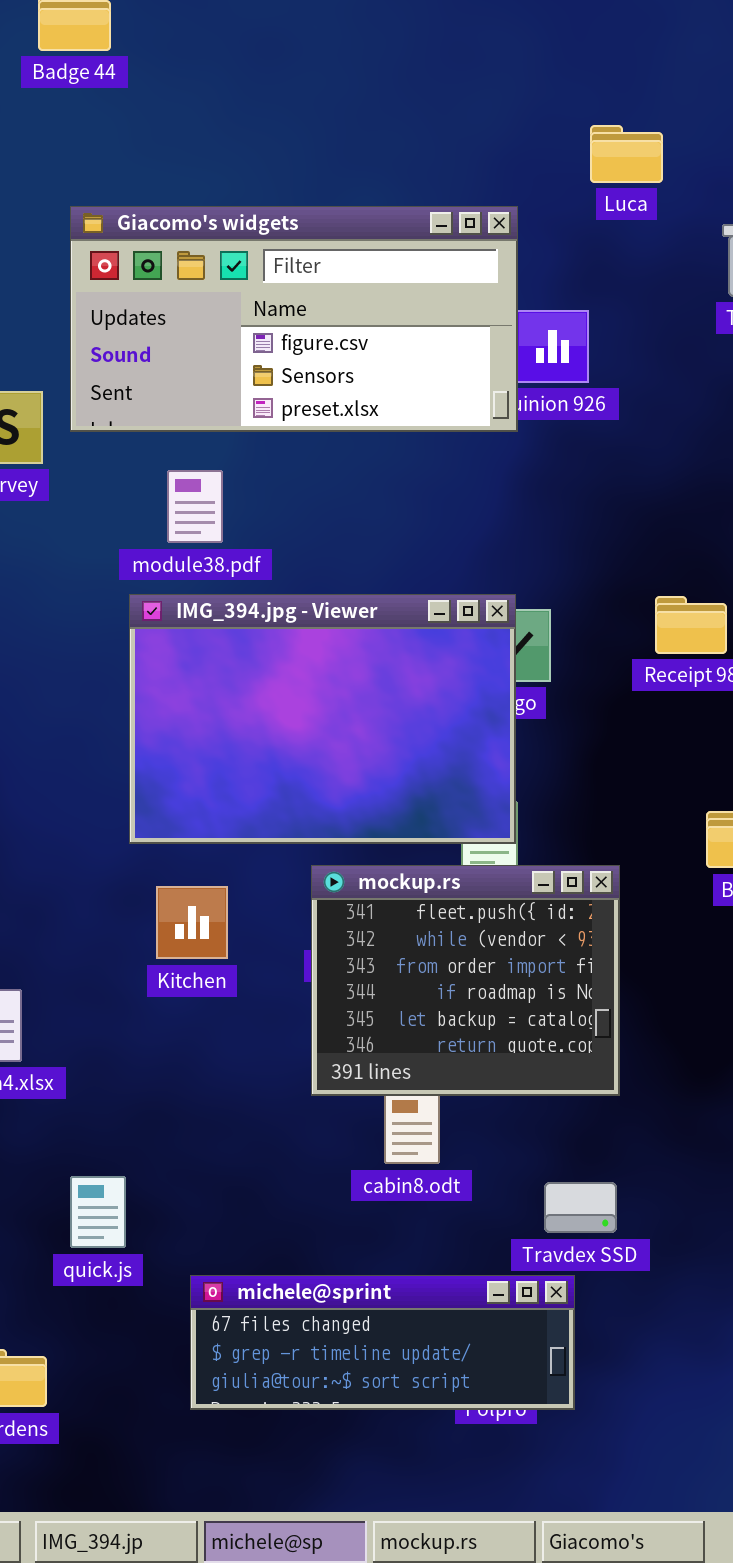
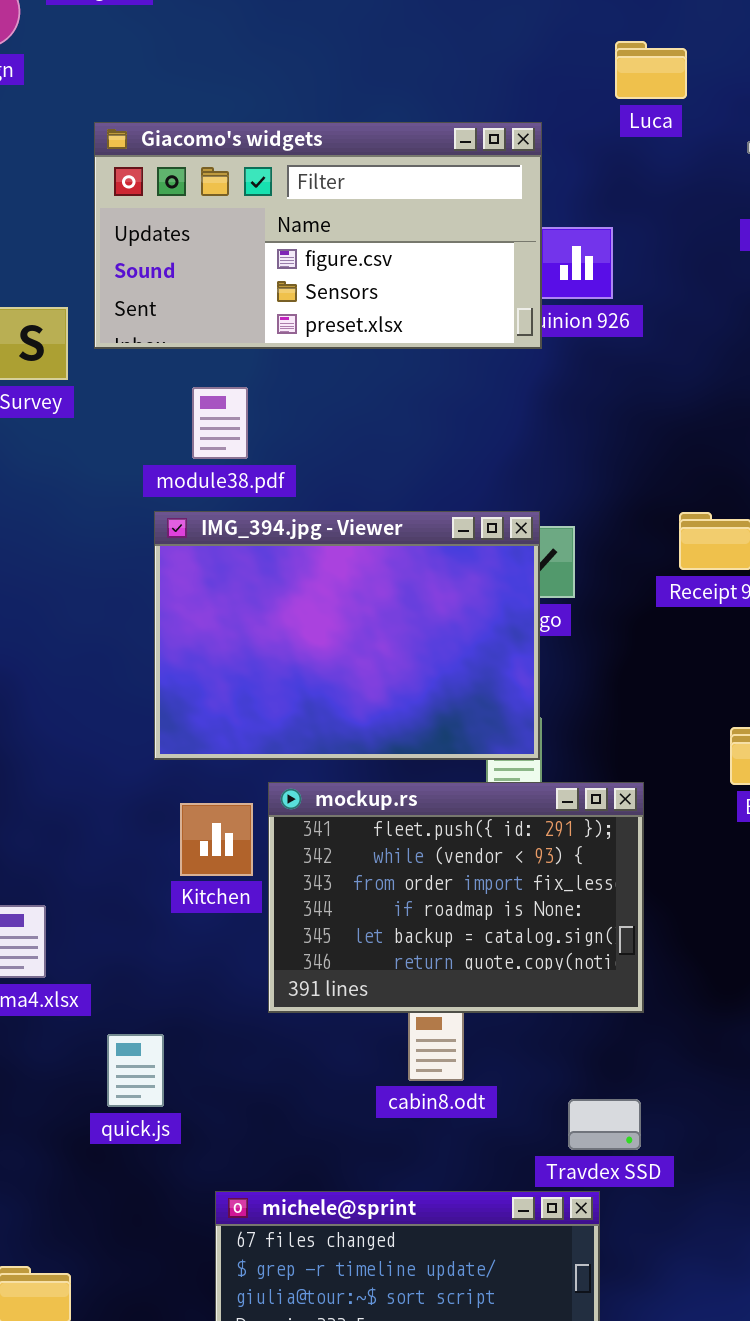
mockup.rs: [311,865,620,1096] -> [268,782,644,1013], resized
quick.js: [70,1176,126,1248] -> [107,1034,164,1107], moved

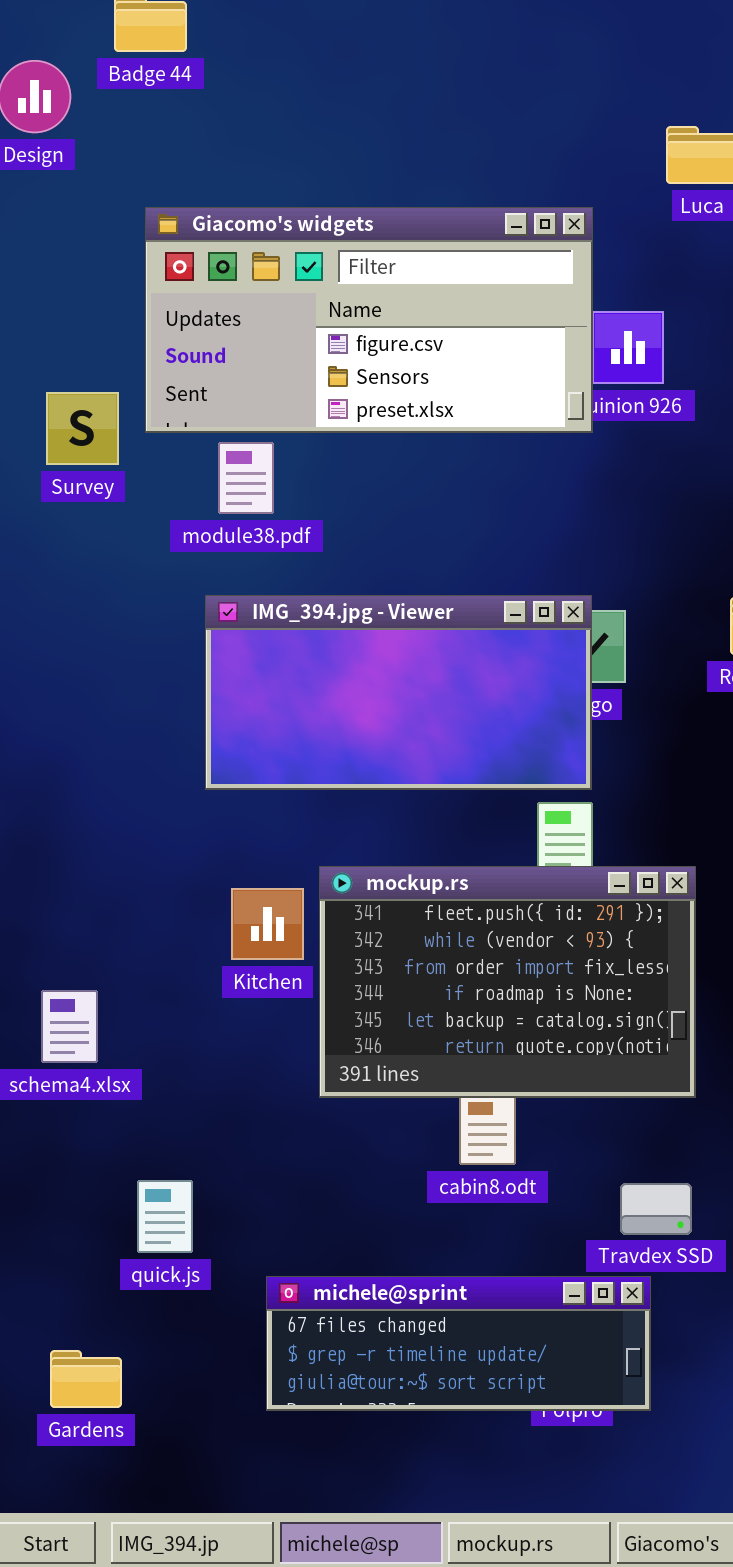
module38.pdf: [192,387,248,459] -> [218,442,274,514], moved
IMG_394.jpg - Viewer: [154,511,540,760] -> [205,595,592,790], resized
quick.js: [107,1034,164,1107] -> [137,1180,193,1253], moved

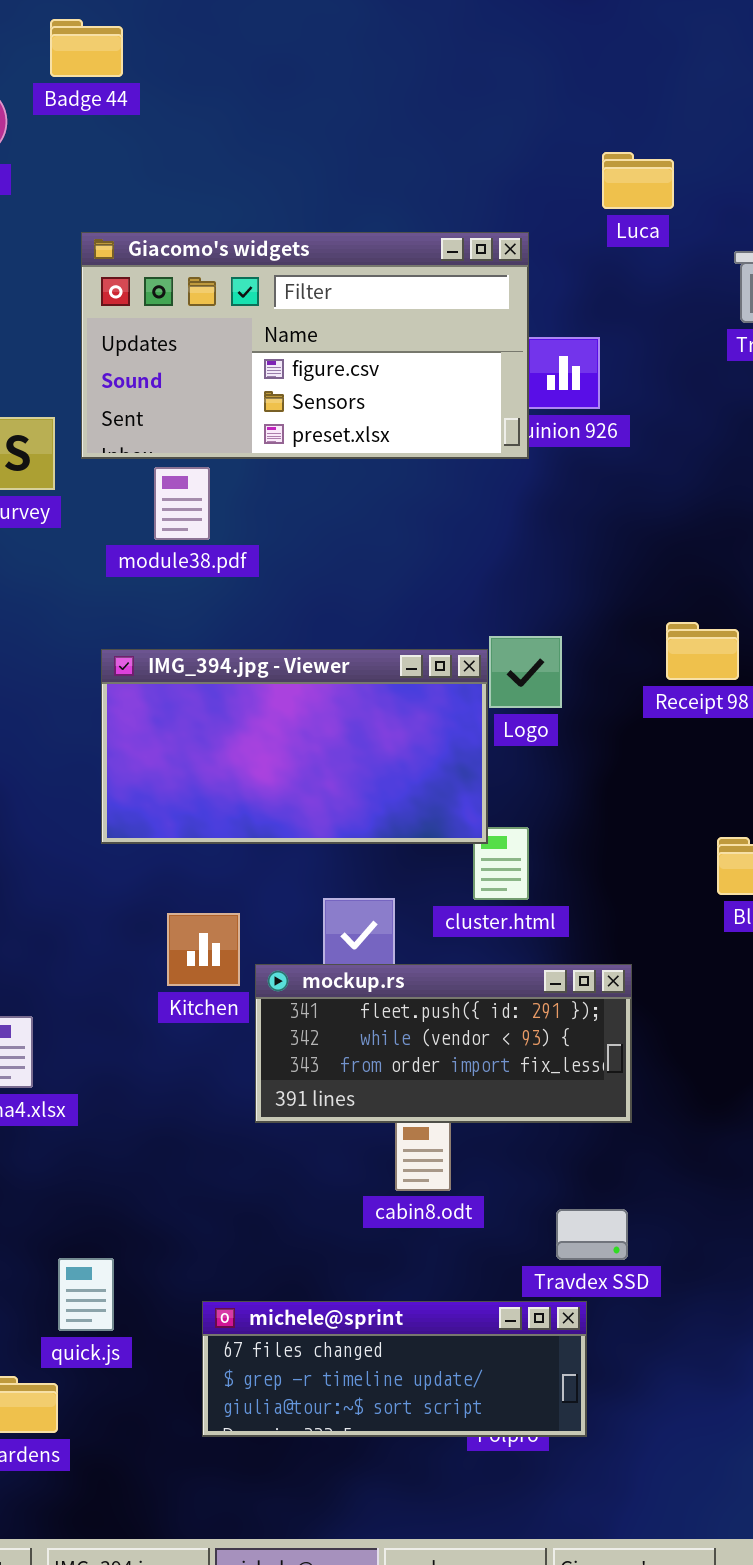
IMG_394.jpg - Viewer: [205,595,592,790] -> [101,649,488,844], moved
mockup.rs: [319,866,696,1098] -> [255,964,632,1123], resized
quick.js: [137,1180,193,1253] -> [58,1258,114,1331], moved

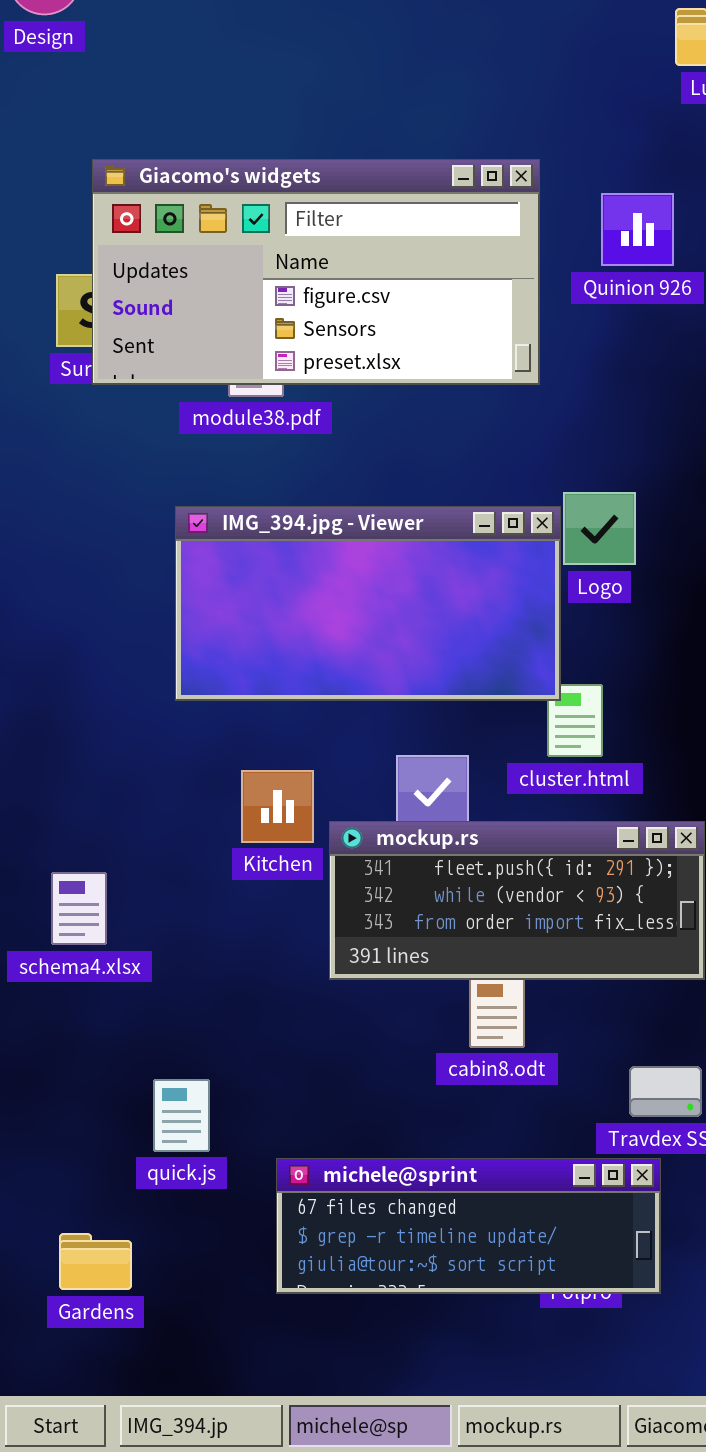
Giacomo's widgets: [81,232,529,459] -> [92,159,540,385], moved
quick.js: [58,1258,114,1331] -> [153,1079,210,1152], moved

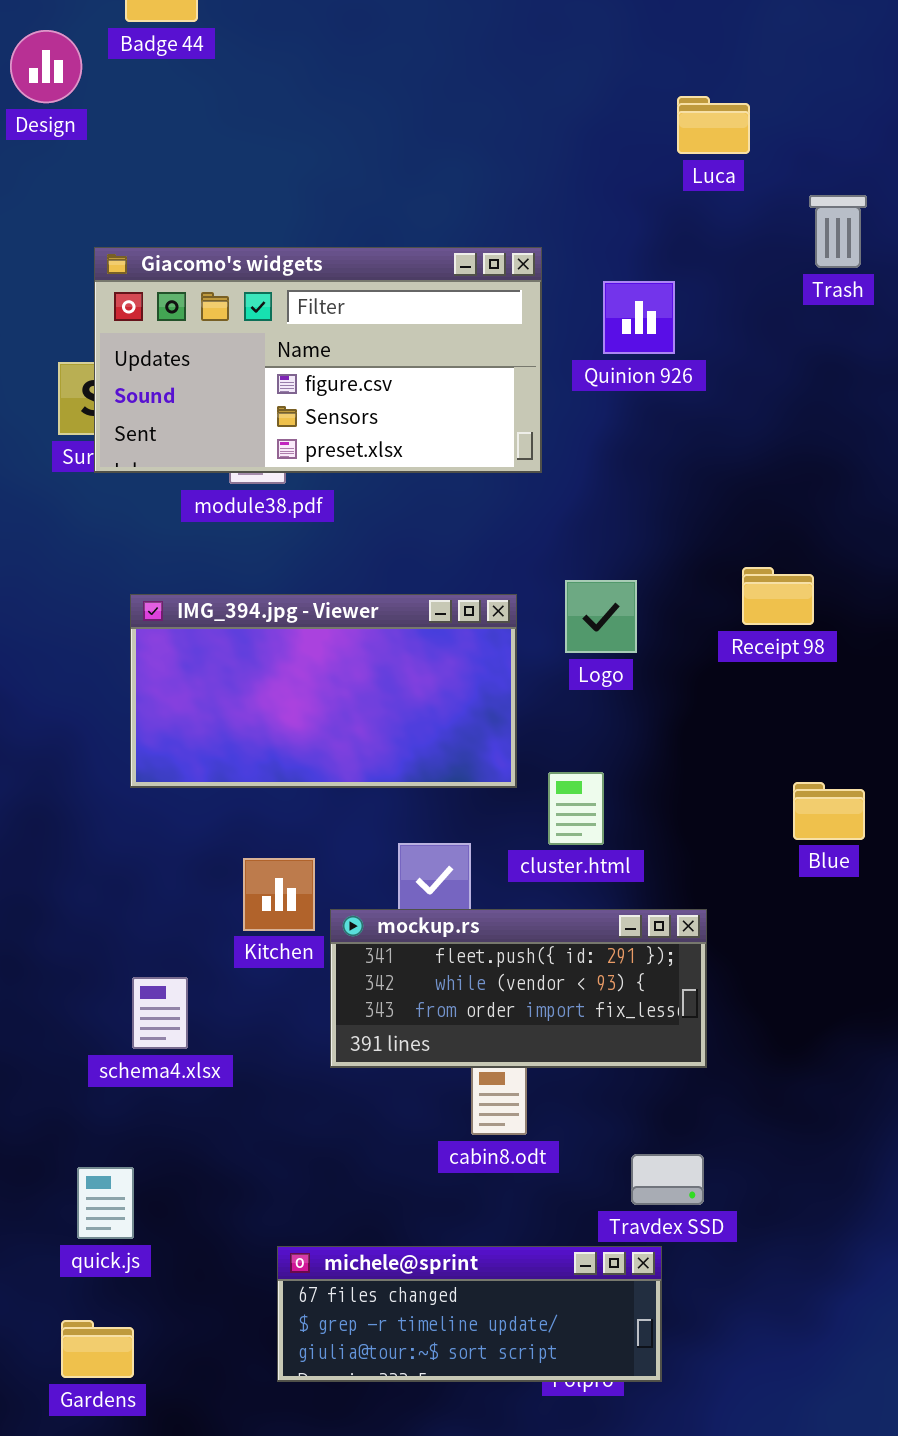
IMG_394.jpg - Viewer: [175,506,561,701] -> [130,594,517,788], moved
schema4.xlsx: [51,872,107,945] -> [132,977,188,1049], moved
quick.js: [153,1079,210,1152] -> [77,1167,134,1239], moved

